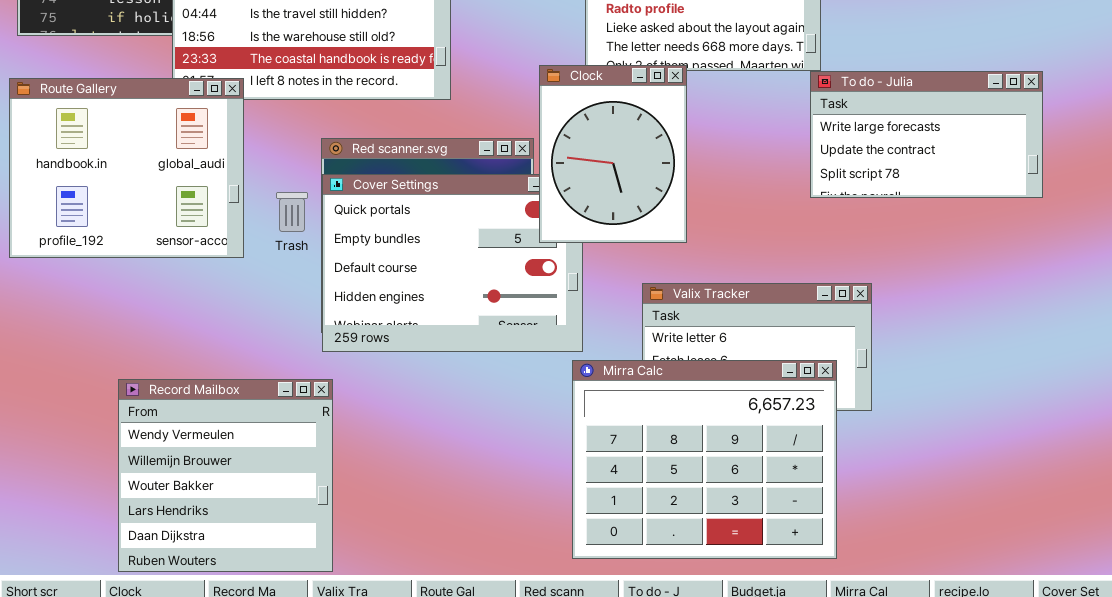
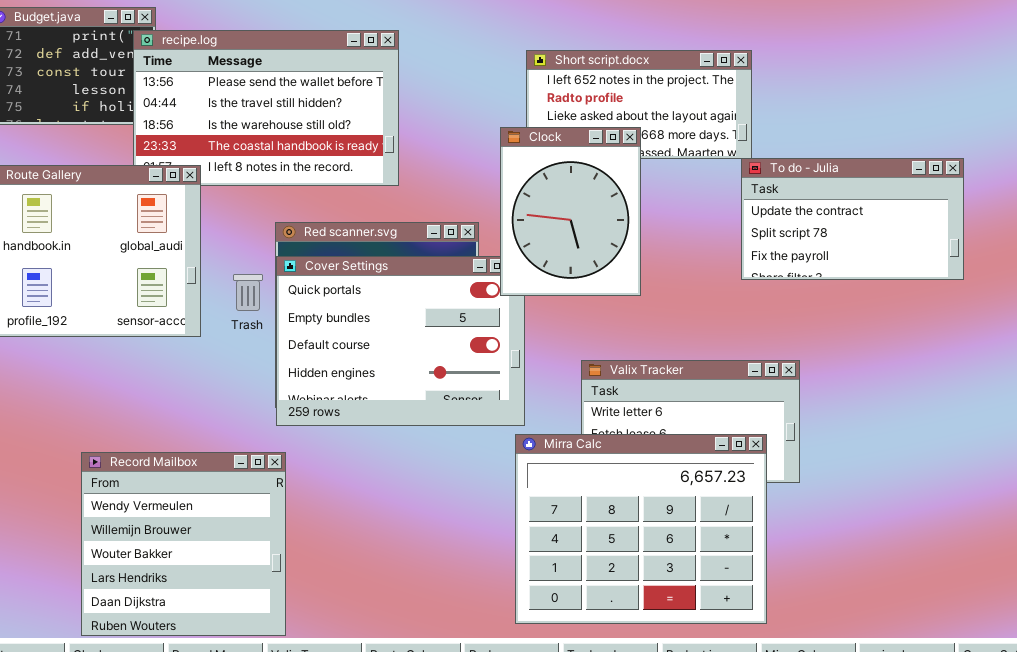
Clock: [539,65,687,243] -> [500,127,641,296], moved
To do - Julia: [810,71,1043,198] -> [741,158,964,280], scrolled down 1 row

